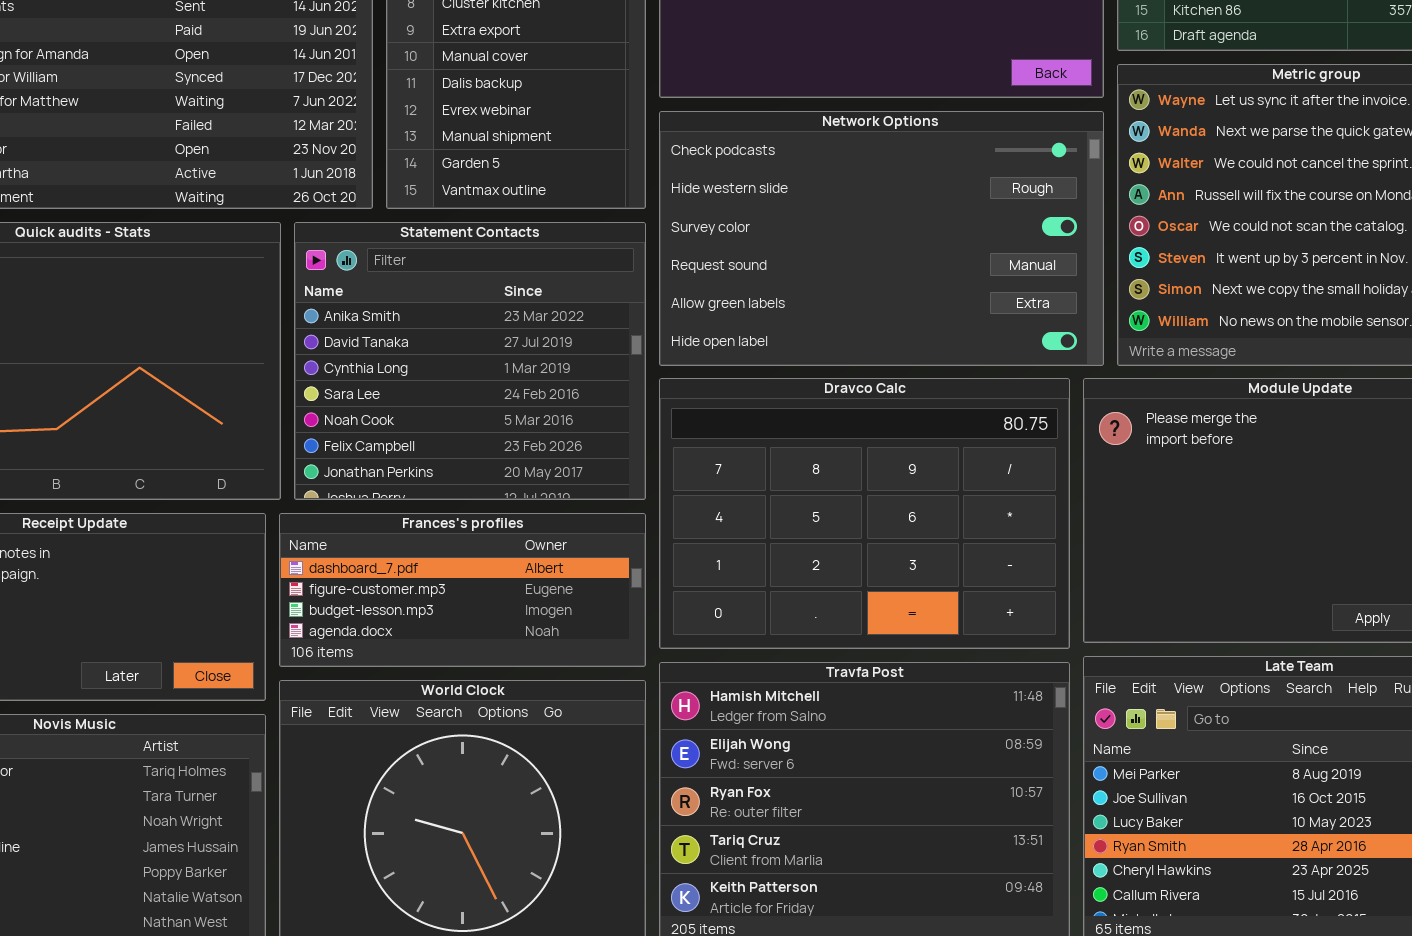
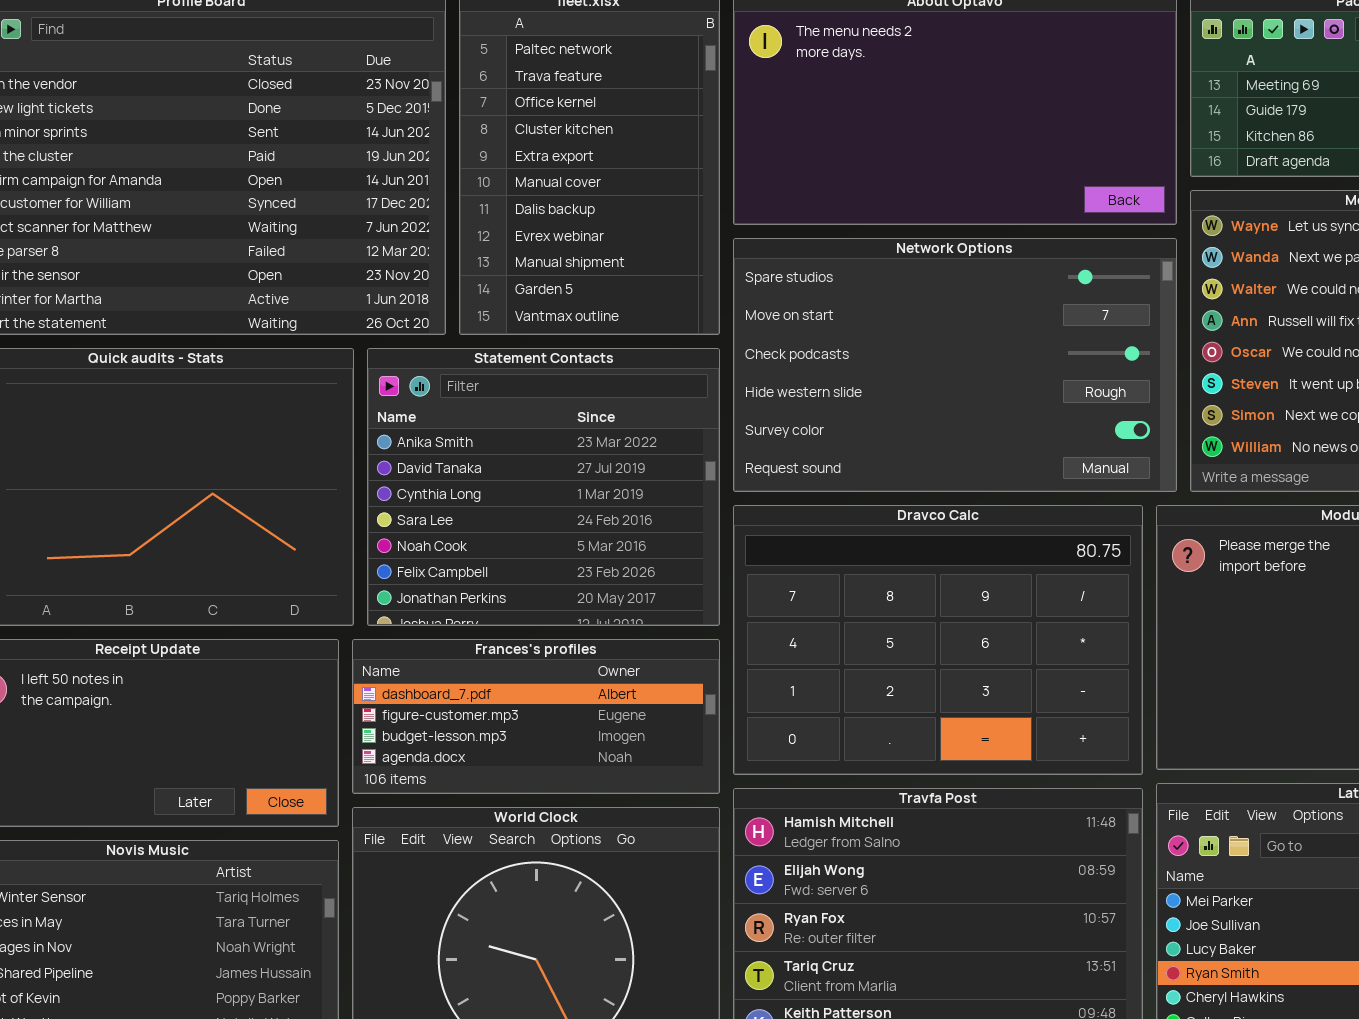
Network Options: [659,111,1104,366] -> [733,238,1177,492], scrolled up 2 rows

